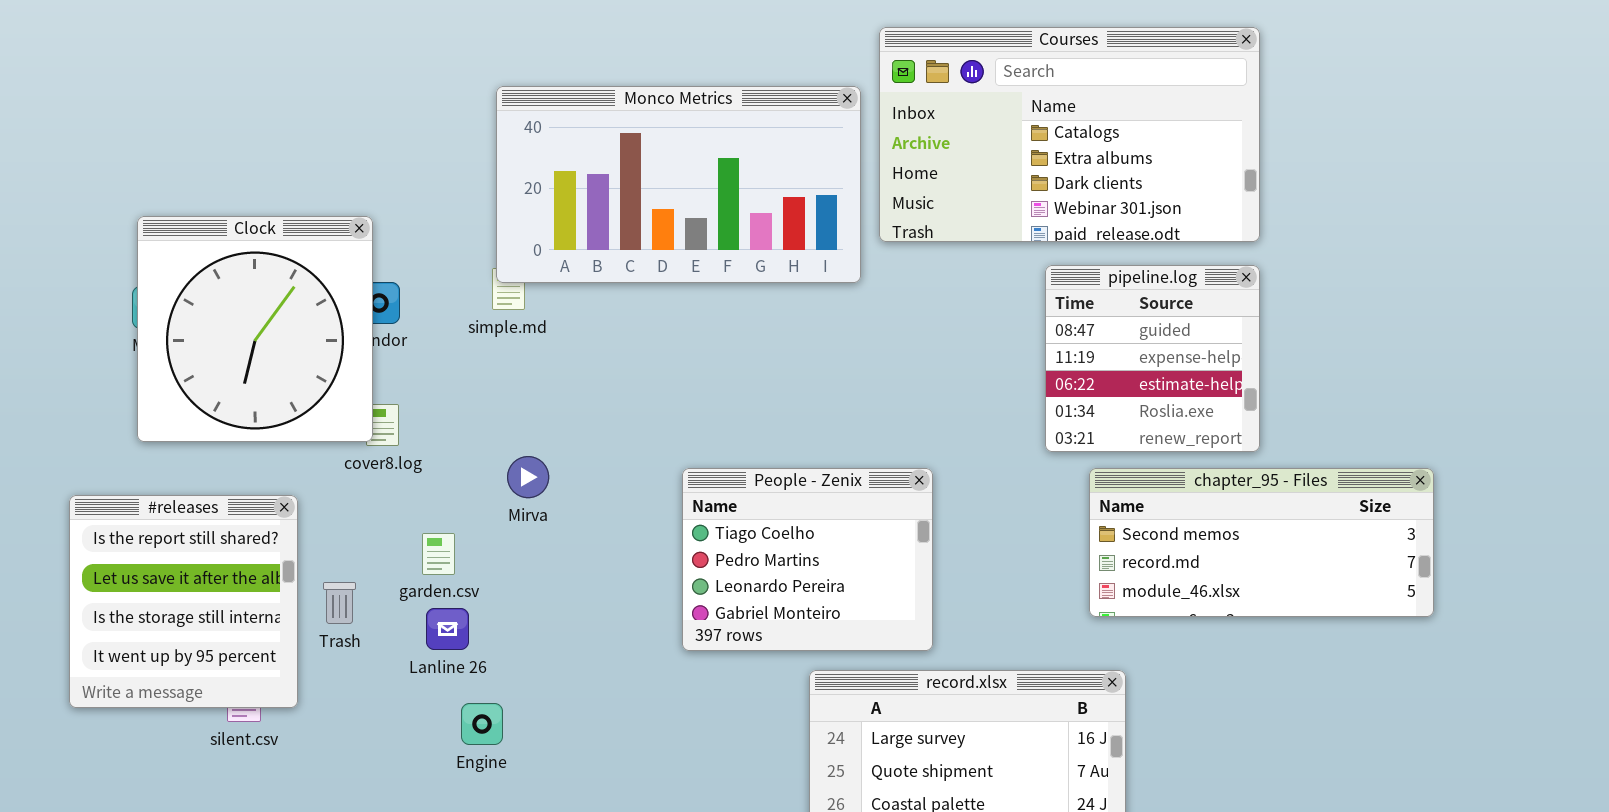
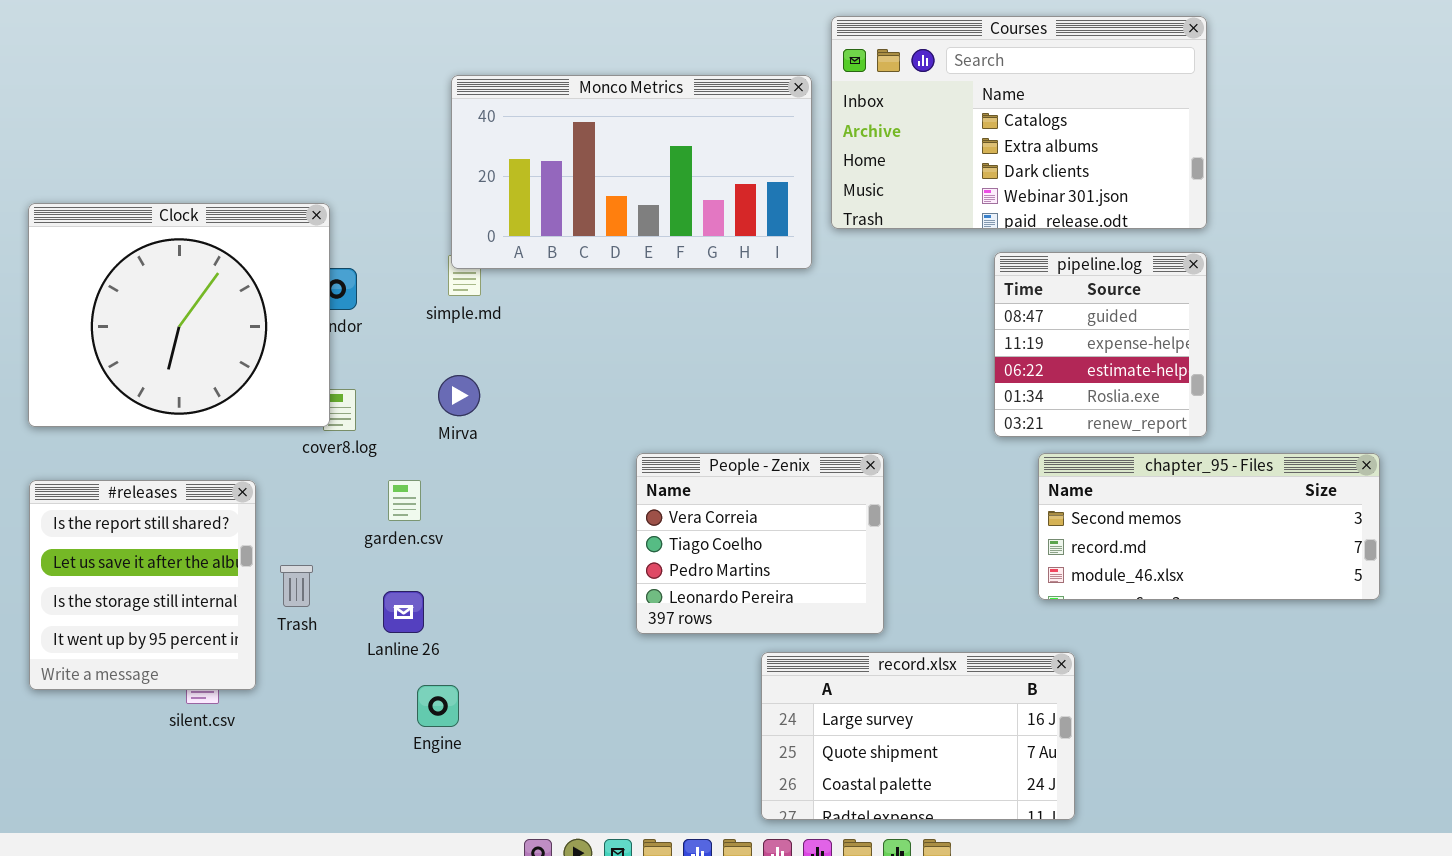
Clock: [137,216,373,442] -> [28,203,330,427], resized
Mirva: [507,456,549,498] -> [438,375,480,416], moved
People - Zenix: [682,468,933,651] -> [636,453,884,634], scrolled up 1 row
garden.csv: [422,533,455,575] -> [388,480,421,521], moved

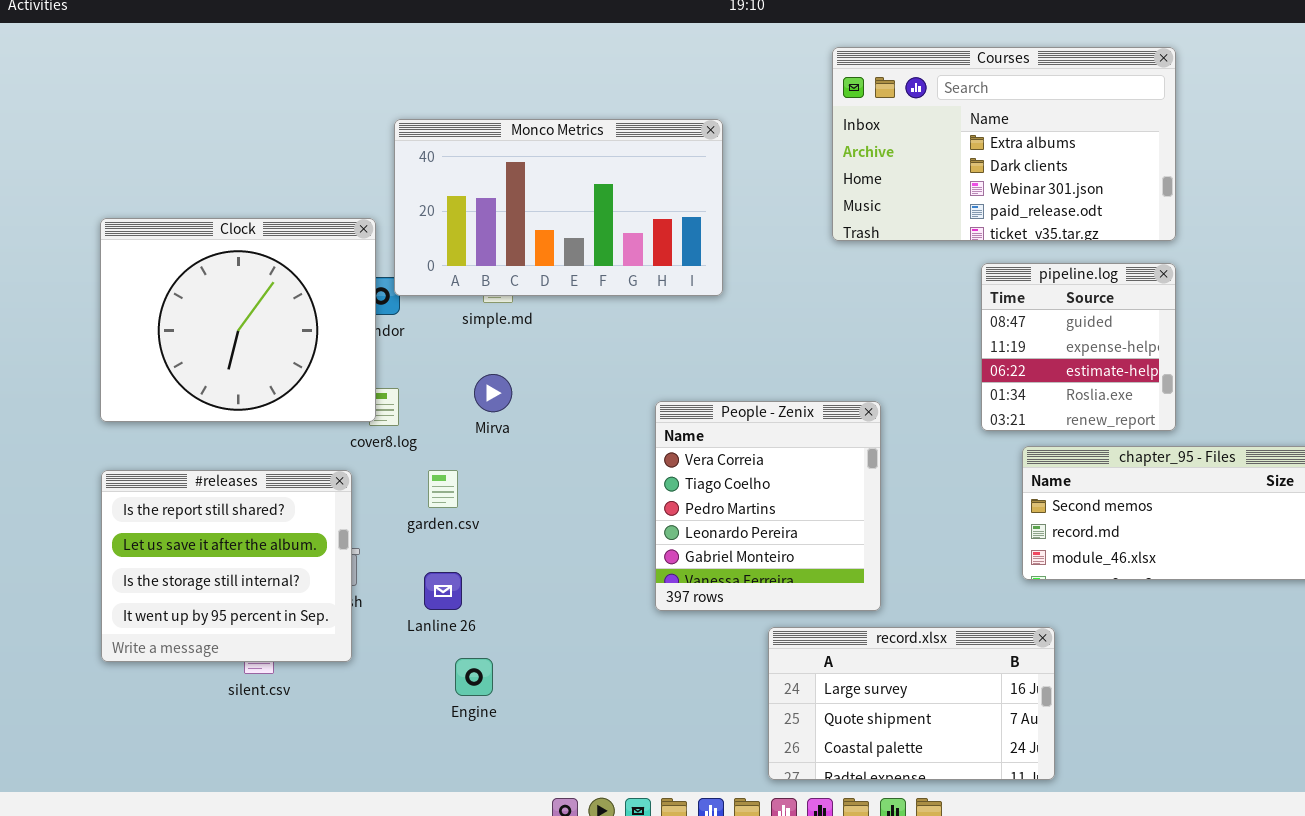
Courses: [831,16,1207,229] -> [832,47,1176,241], scrolled down 1 row
Monco Metrics: [451,75,812,269] -> [394,119,723,296], moved
People - Zenix: [636,453,884,634] -> [655,401,881,611], resized
#releases: [29,480,256,690] -> [101,470,352,662], resized

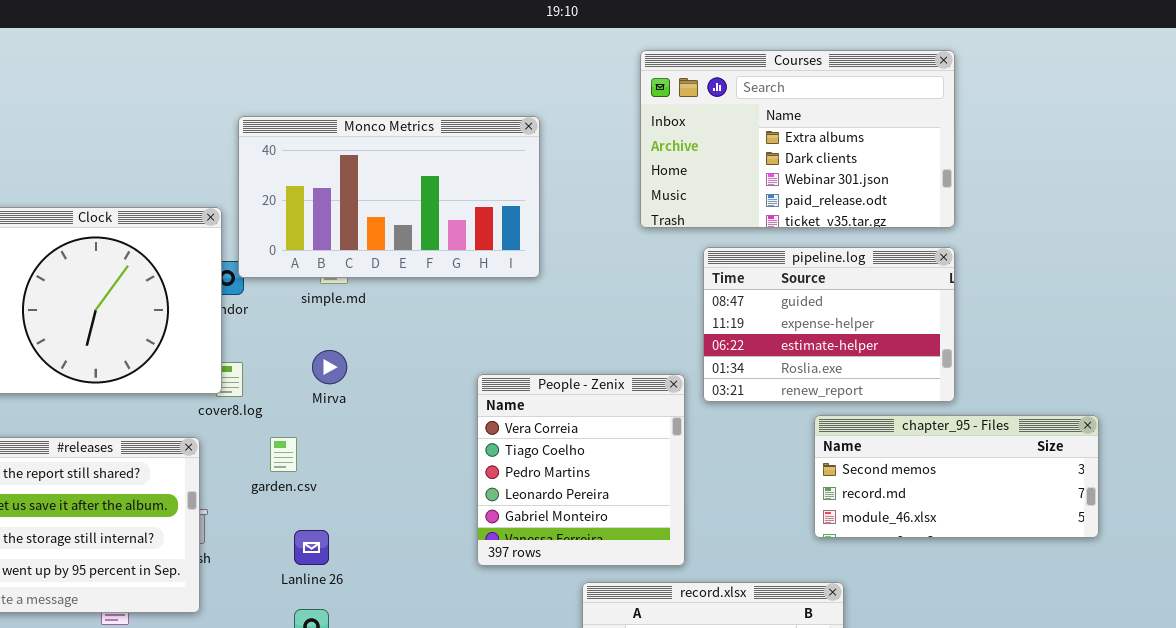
pipeline.log: [981,263,1176,431] -> [703,247,955,402], resized
Lanline 26: [424,572,462,610] -> [294,530,329,565], moved

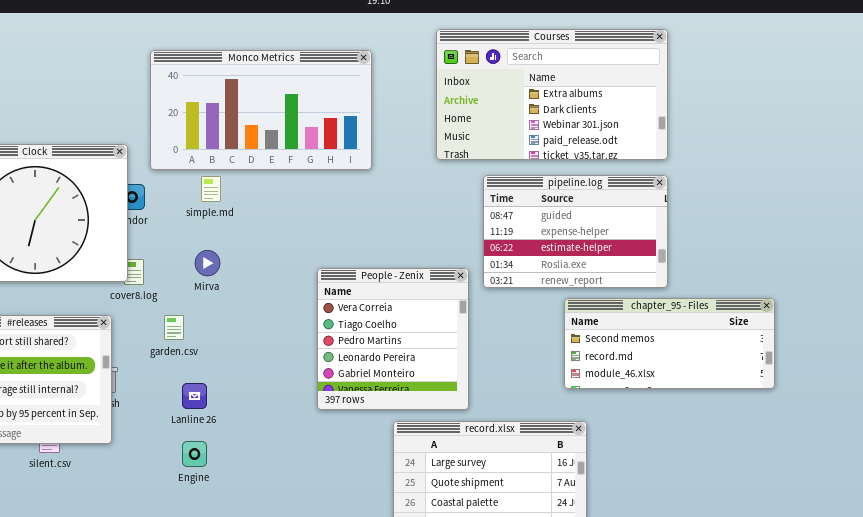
Monco Metrics: [238,116,540,278] -> [150,50,372,170], moved

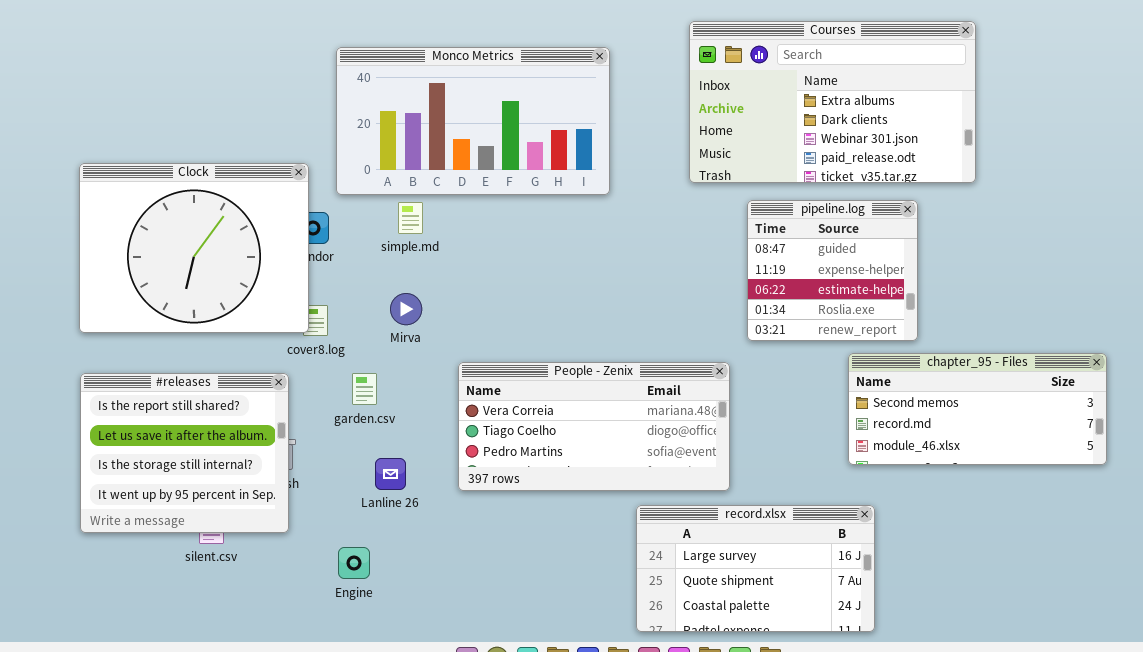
pipeline.log: [483,175,668,288] -> [747,200,918,341], resized
People - Zenix: [317,268,469,410] -> [458,362,730,491], resized
Engine: [182,441,207,467] -> [338,547,370,579], moved

